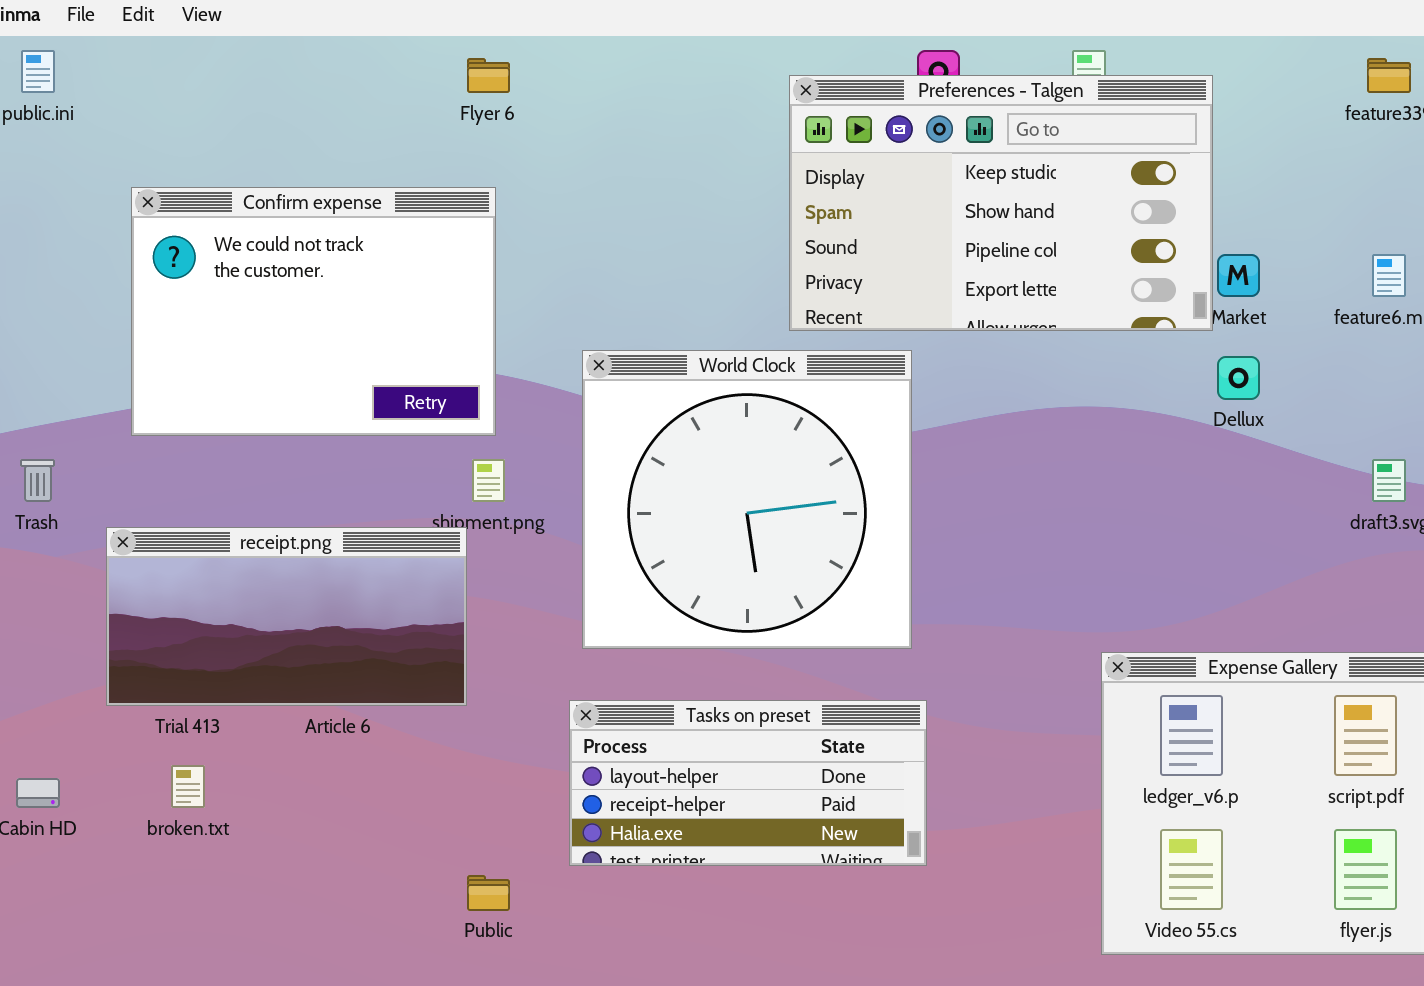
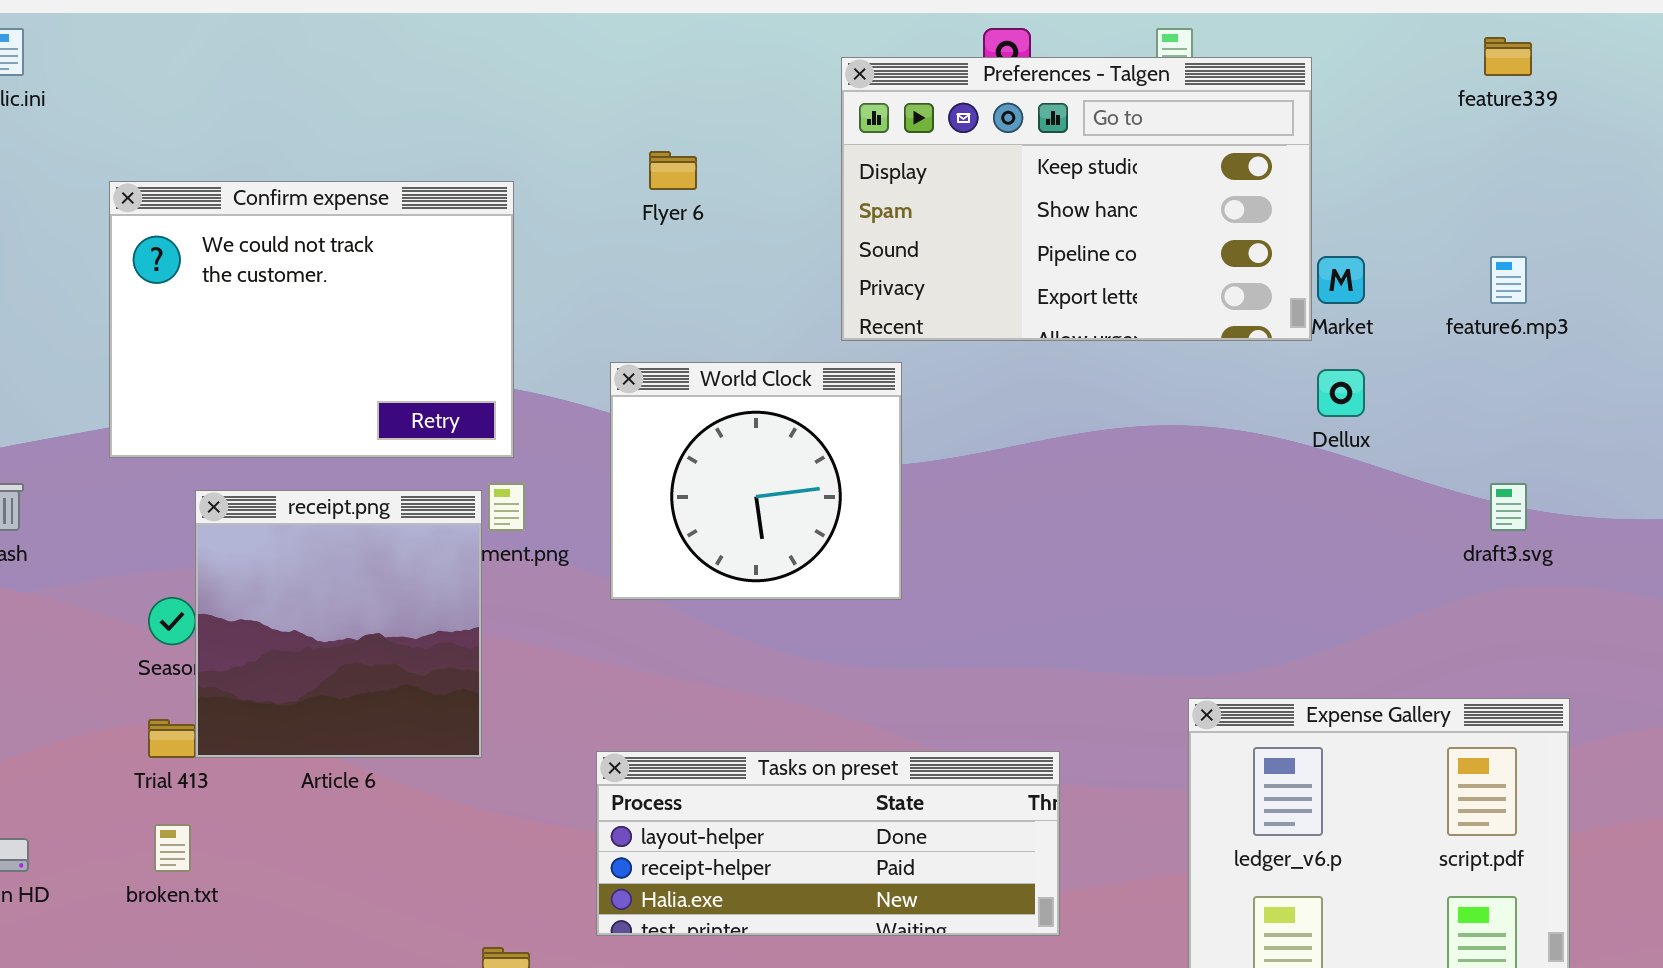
Flyer 6: [467,58,510,93] -> [649,151,697,190], moved
World Clock: [582,350,912,649] -> [610,362,902,600], resized
receipt.png: [106,527,467,706] -> [195,490,482,758], resized
Tasks on preset: [569,700,927,866] -> [596,751,1060,936], resized

